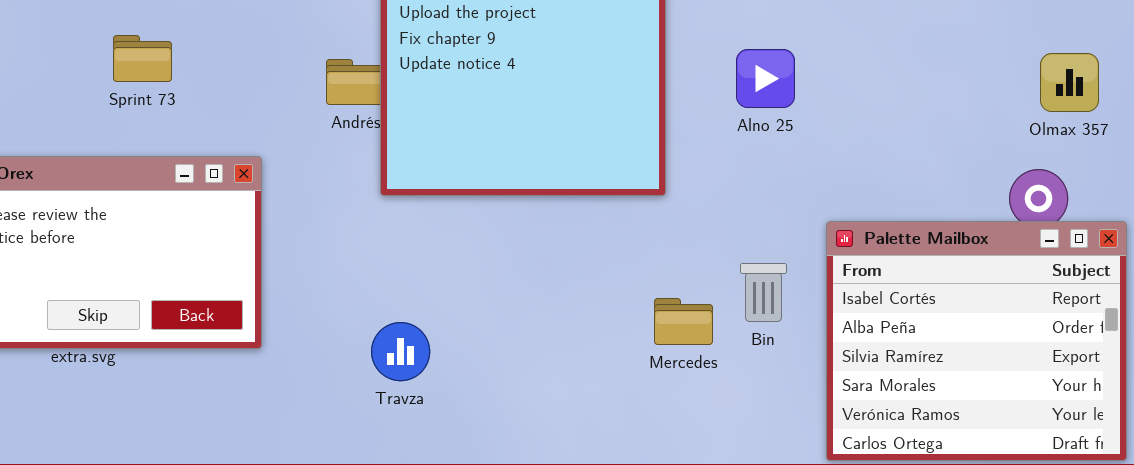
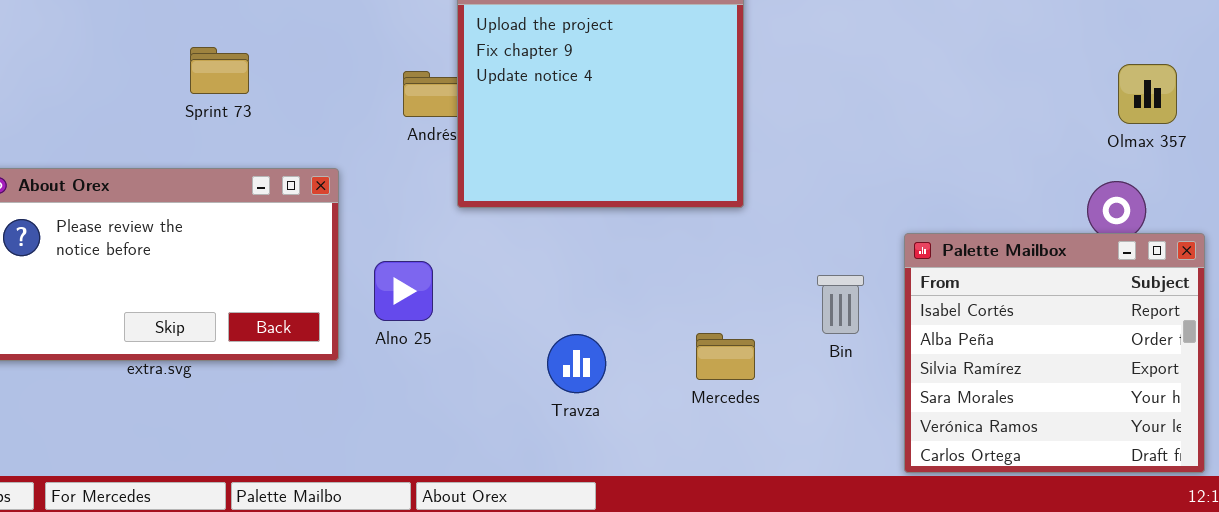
Alno 25: [736,49,795,108] -> [374,261,433,321], moved
Mercedes: [654,298,713,345] -> [696,333,755,380], moved
Travza: [371,322,430,381] -> [547,334,606,393], moved

